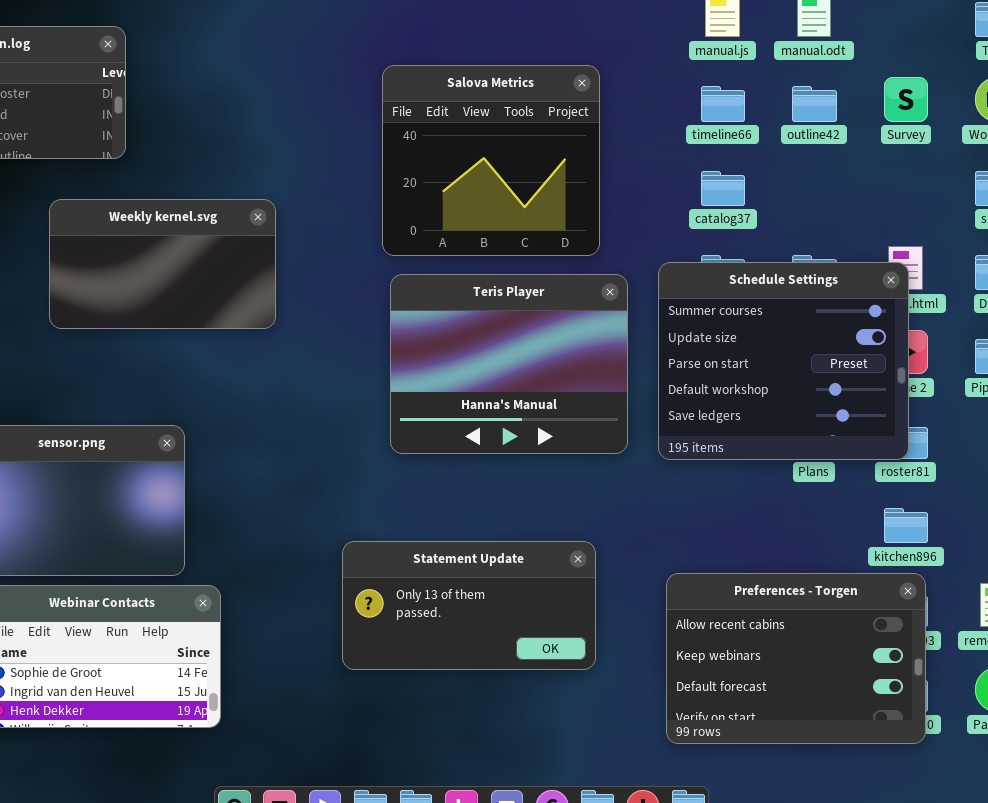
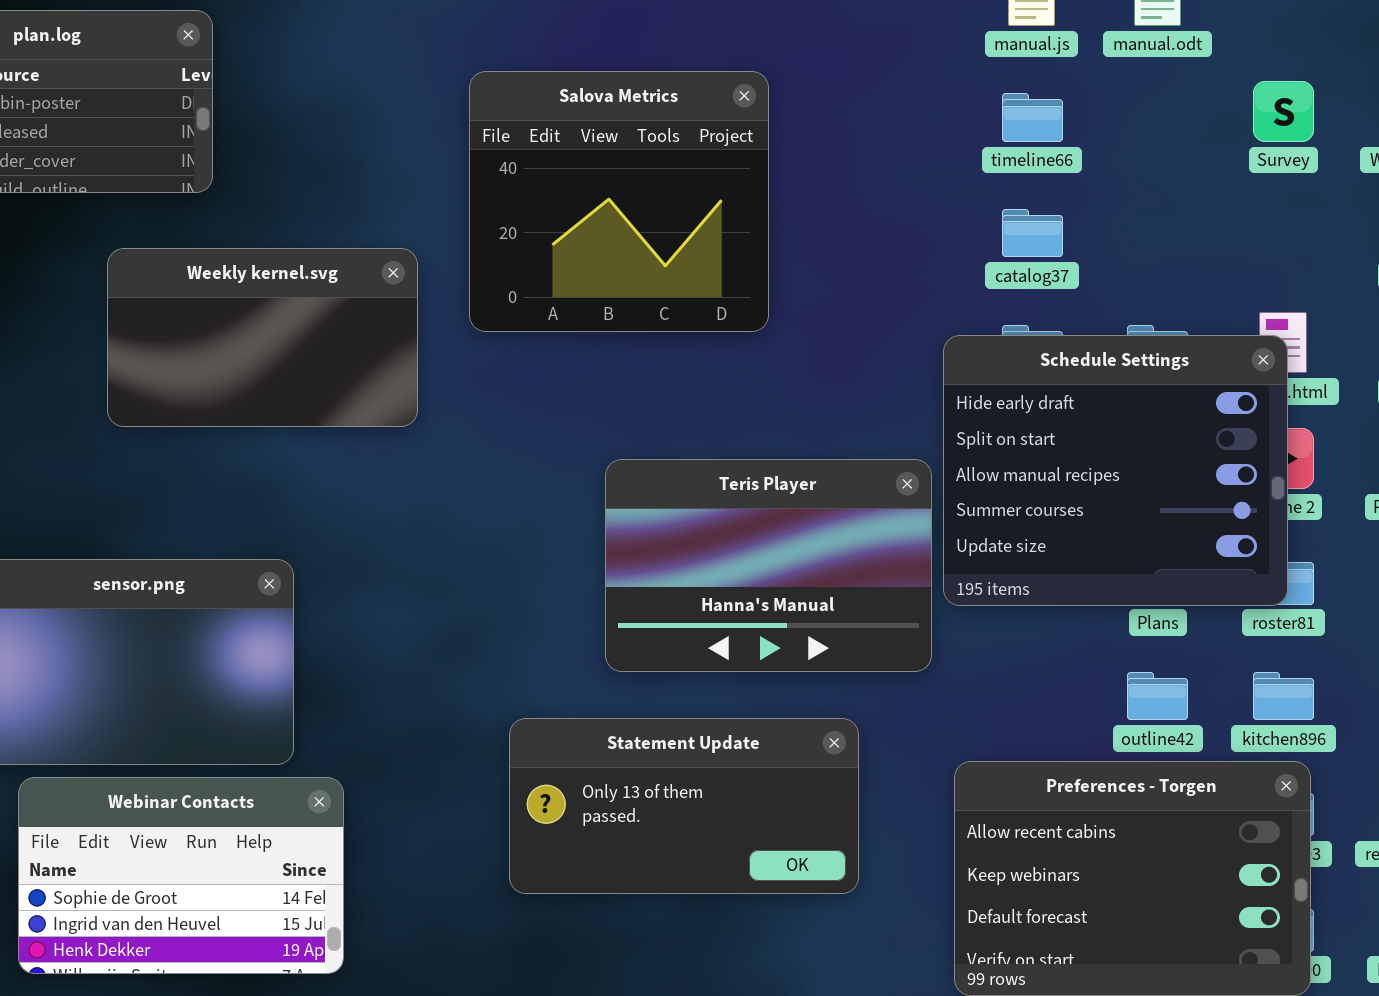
Salova Metrics: [382,65,600,256] -> [469,71,769,332], moved
outline42: [792,86,837,122] -> [1127,672,1188,720], moved
Schedule Settings: [658,262,909,460] -> [943,335,1288,606], scrolled up 3 rows
Teris Player: [390,274,628,454] -> [605,459,932,672], moved, resized

